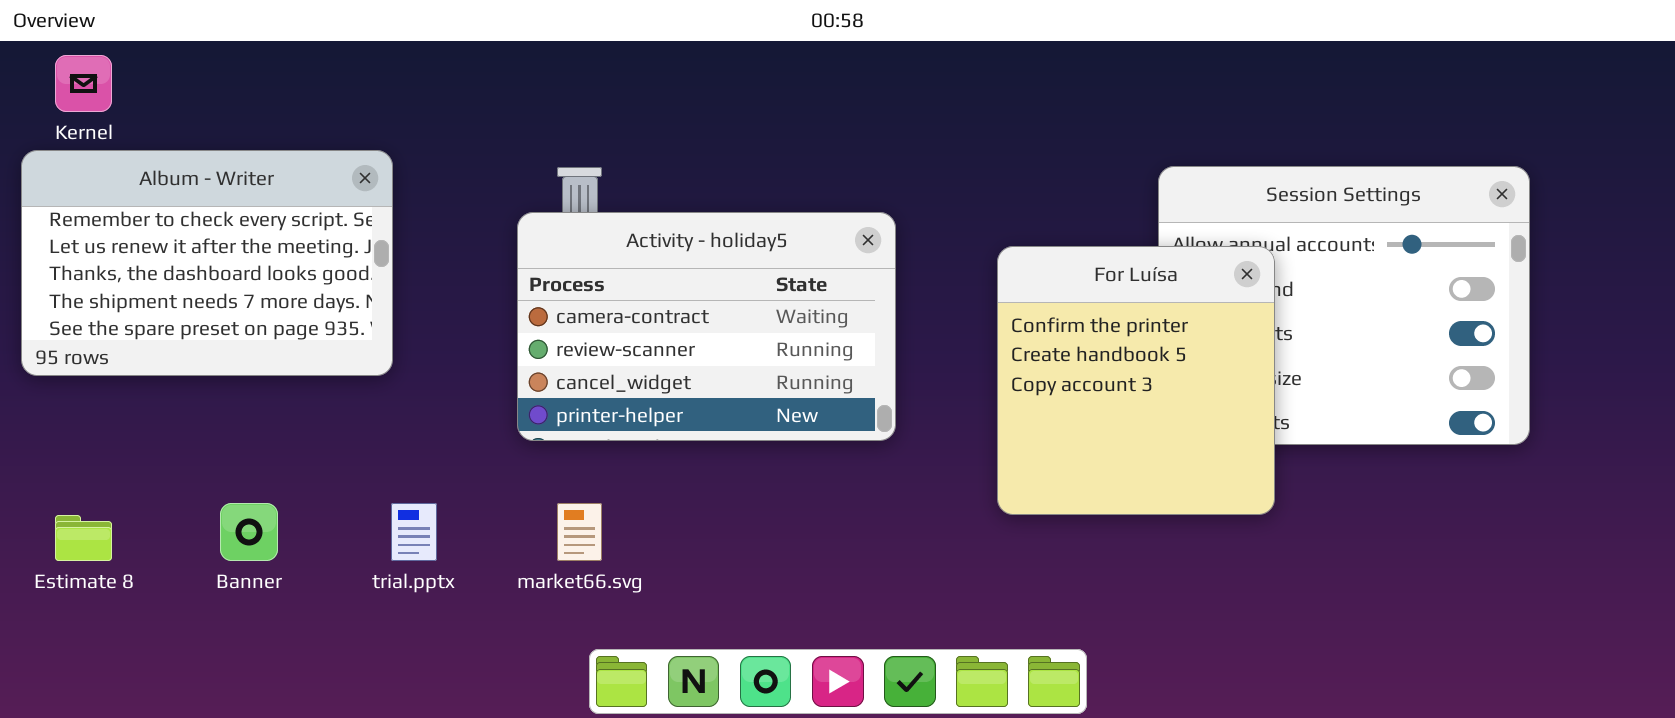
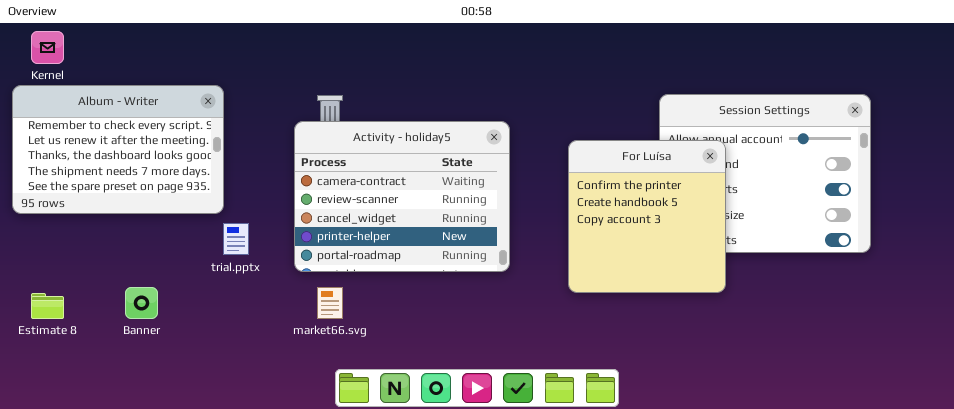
Activity - holiday5: [517,212,896,441] -> [294,121,510,272], resized
trial.pptx: [391,503,437,561] -> [223,223,249,255], moved

